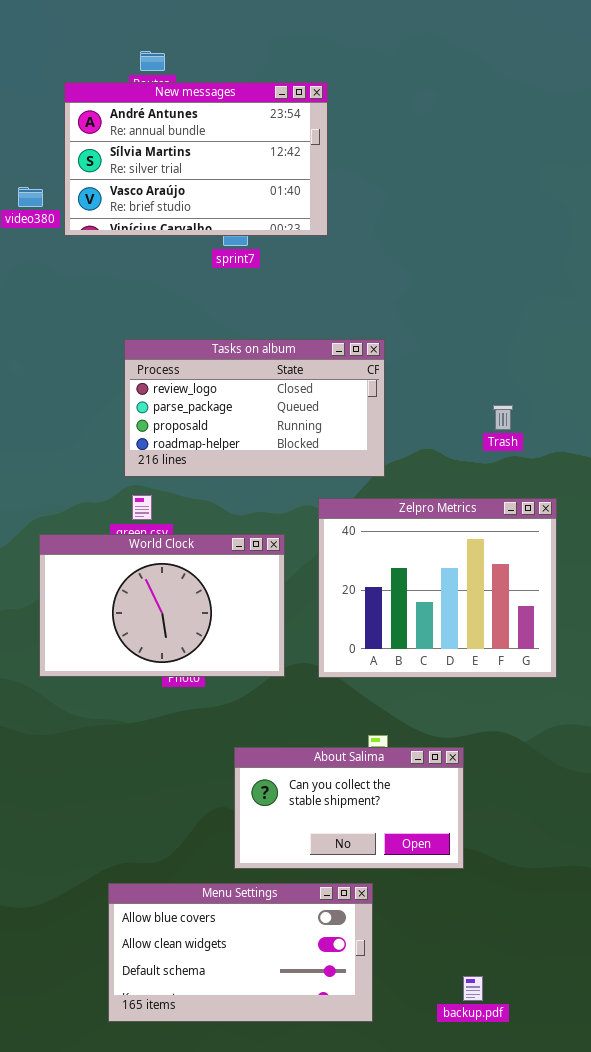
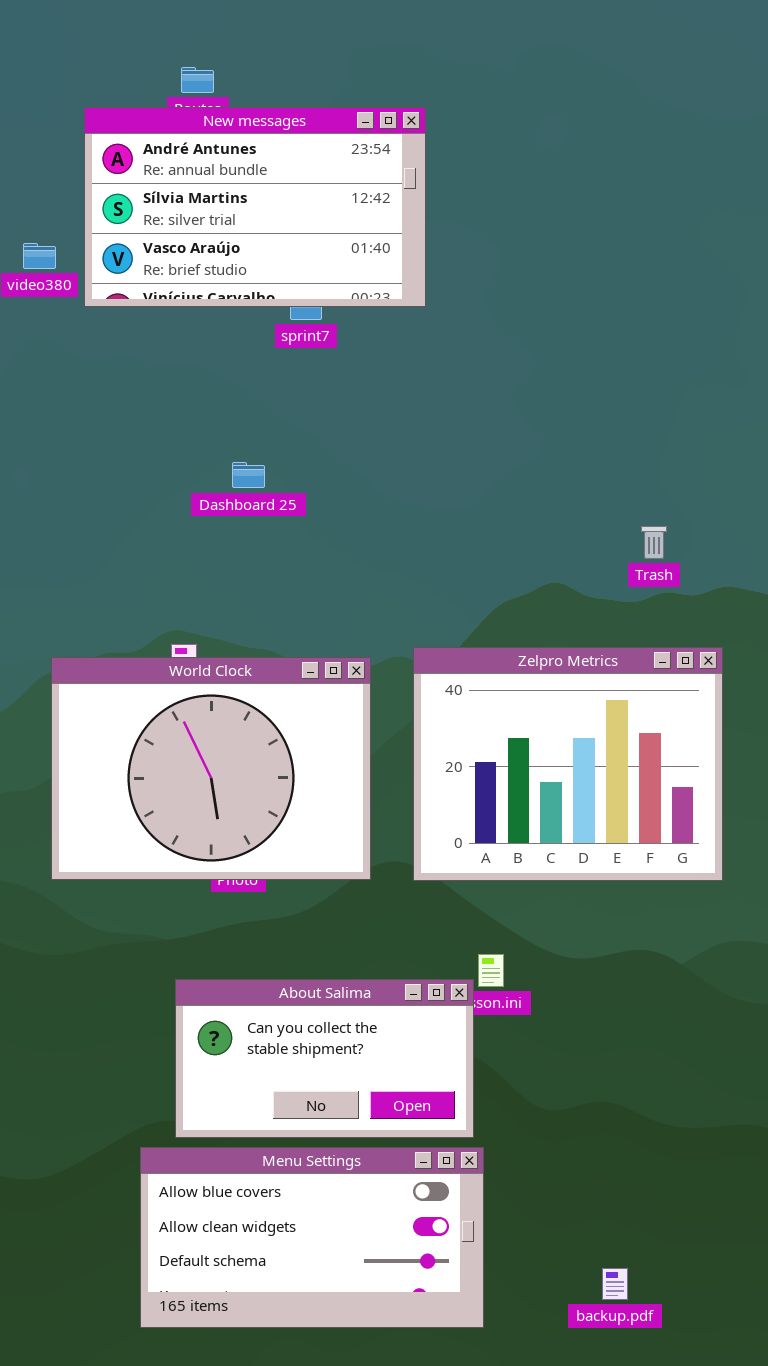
Tasks on album: [124,339,385,477] -> none, closed
World Clock: [39,534,285,677] -> [51,657,371,880], resized
About Salima: [234,747,464,869] -> [175,979,474,1138], moved

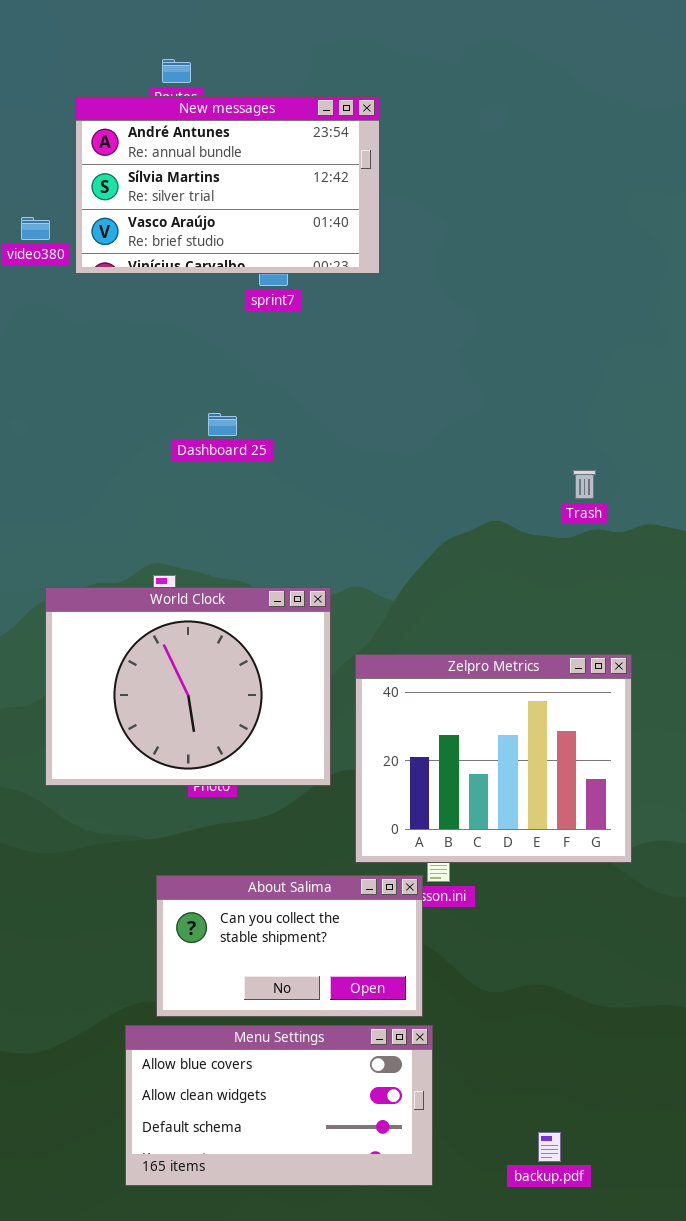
Zelpro Metrics: [413,647,723,881] -> [355,654,632,863], moved

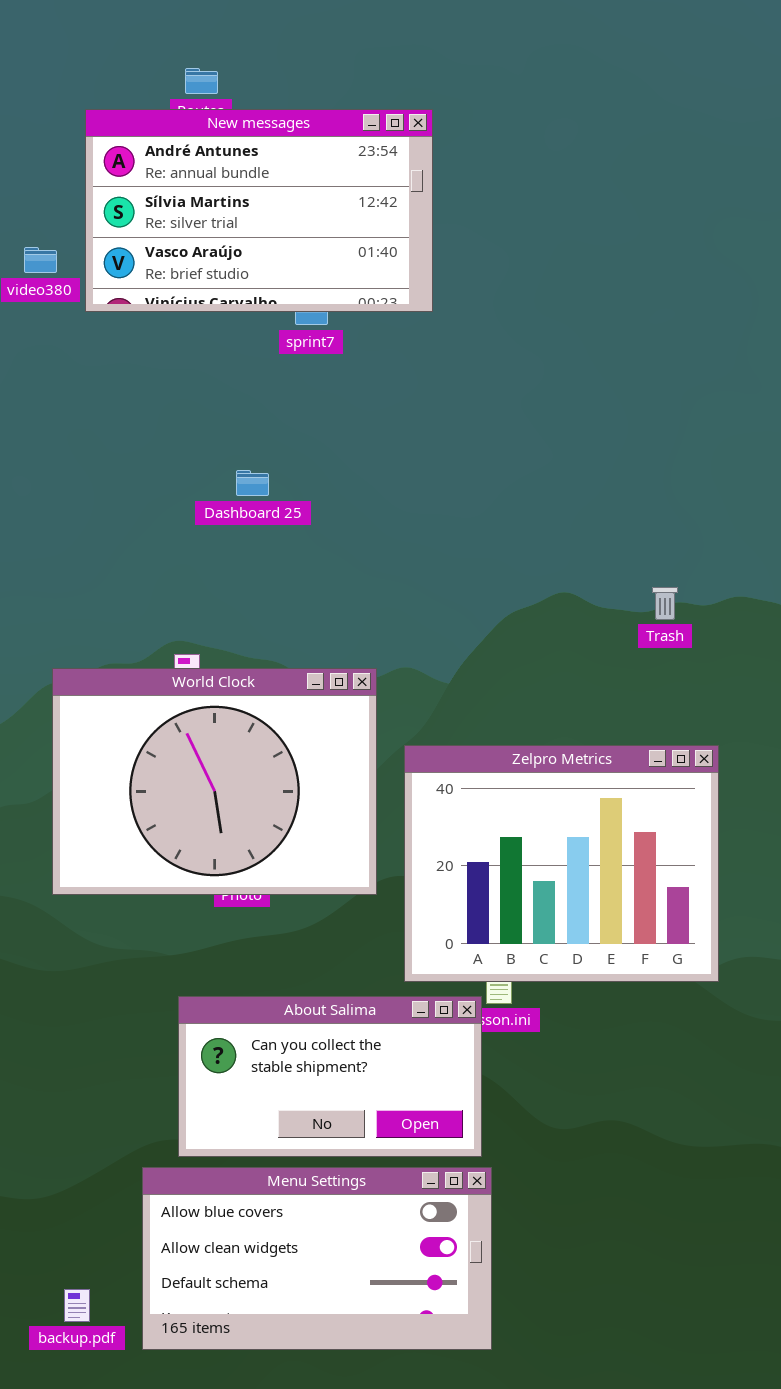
Trash: [573,470,596,499] -> [652,587,678,620], moved
backup.pdf: [538,1132,561,1162] -> [64,1289,90,1322], moved

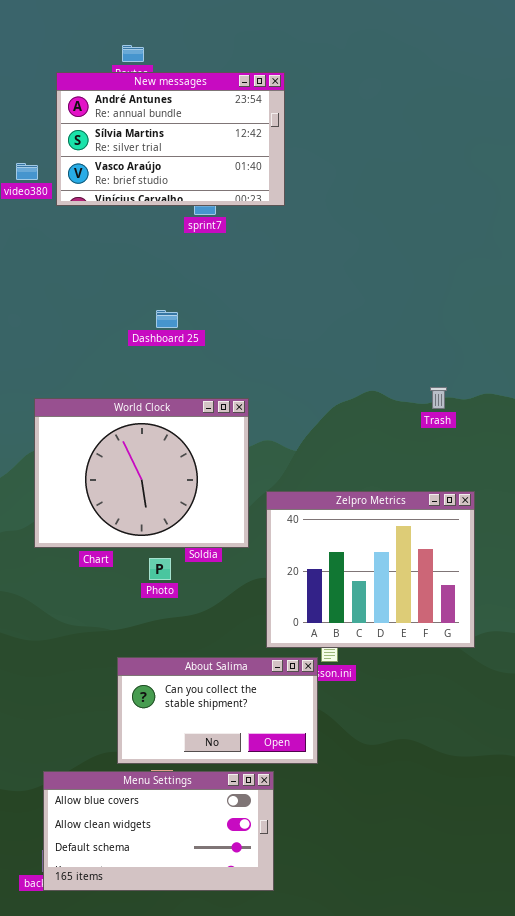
World Clock: [52,668,377,895] -> [34,398,249,548], moved
Menu Settings: [142,1167,492,1350] -> [43,771,274,891], moved

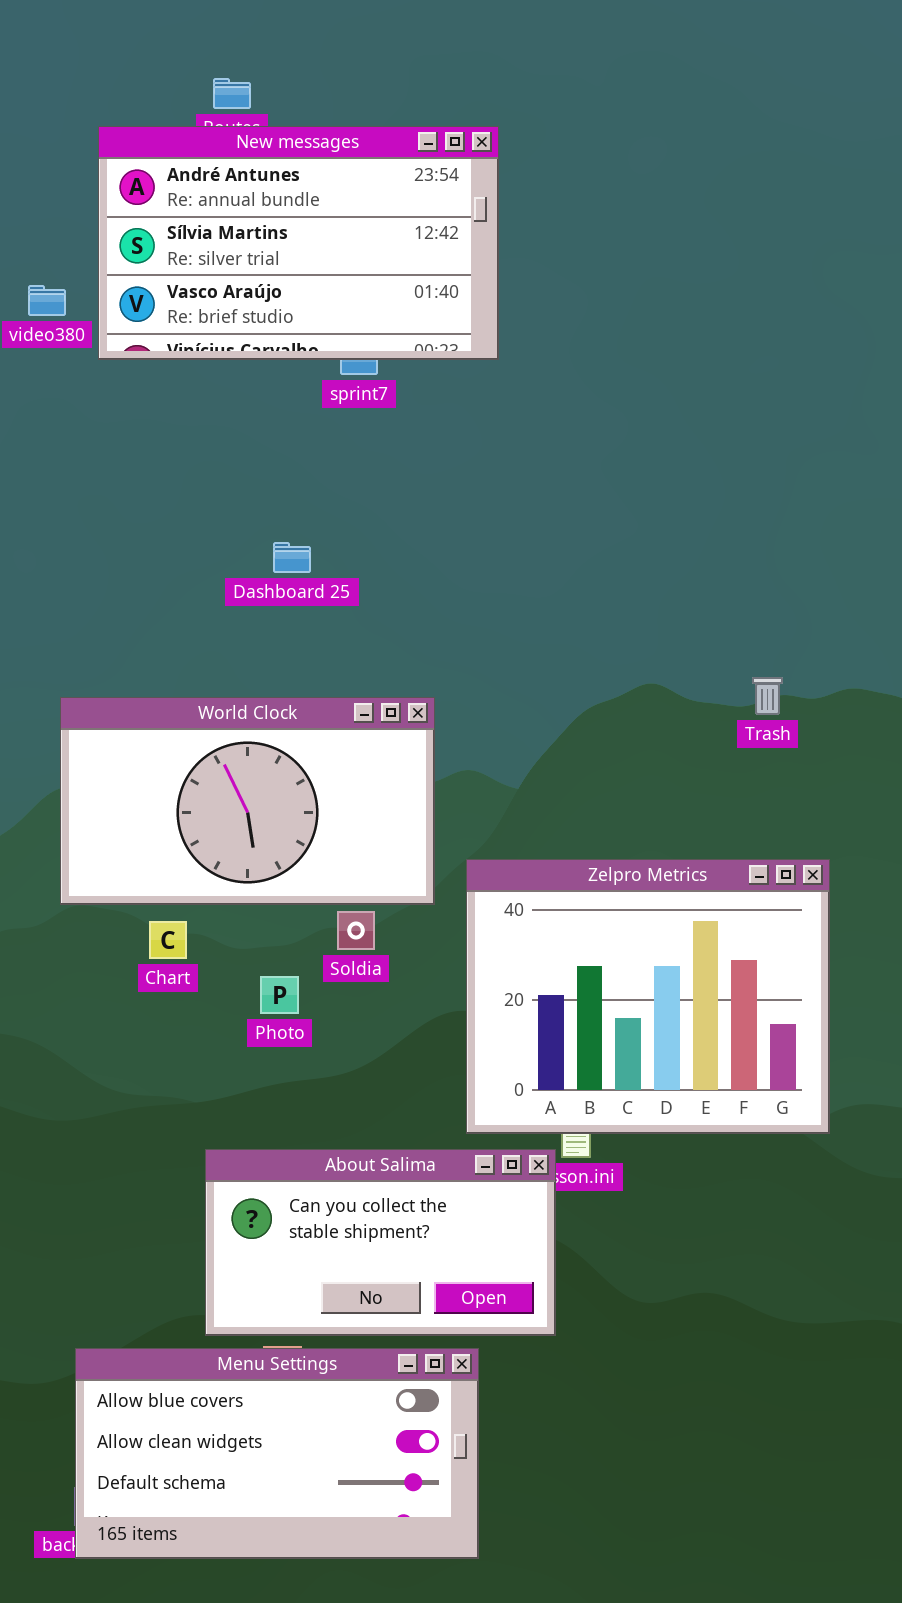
World Clock: [34,398,249,548] -> [60,697,435,905], resized

